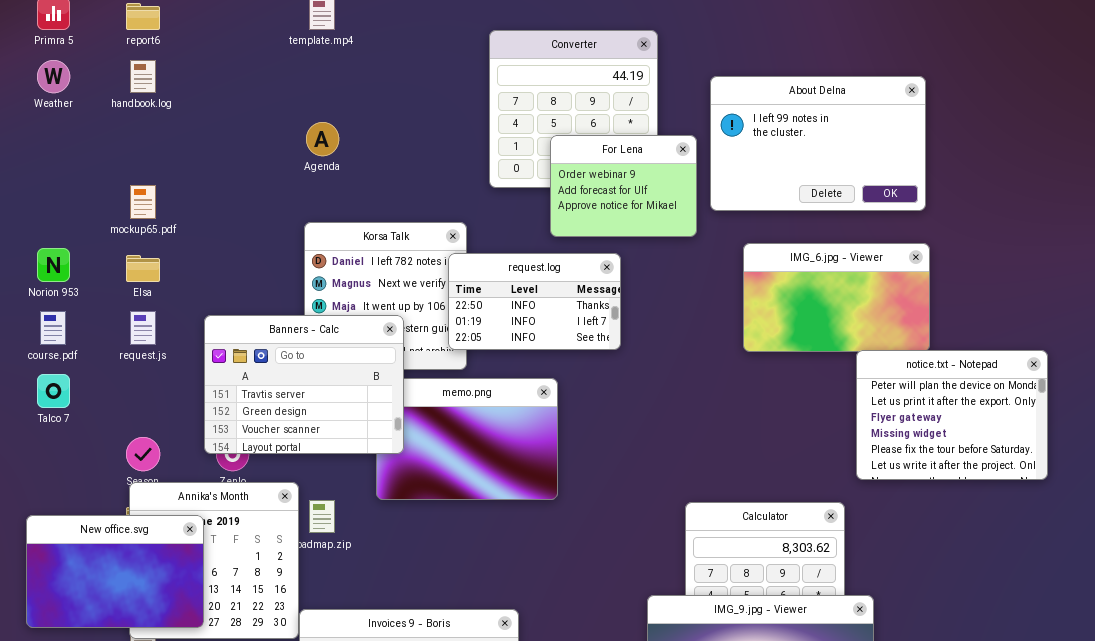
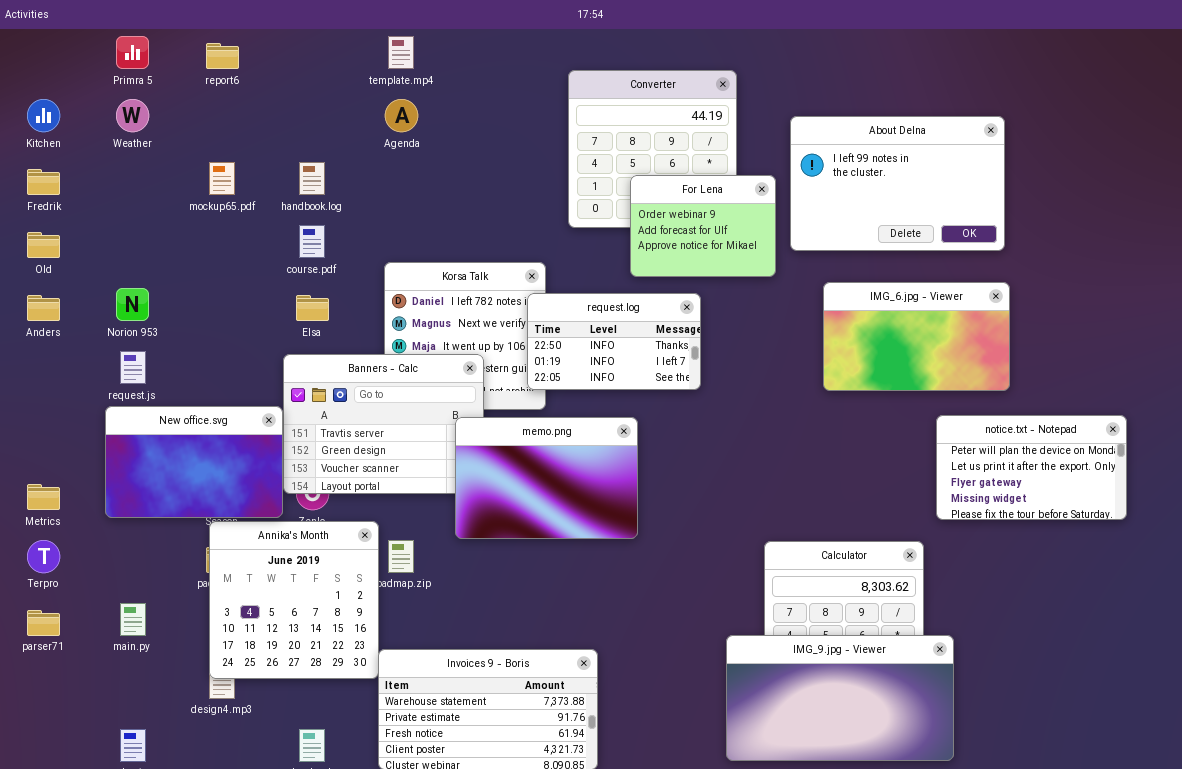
handbook.log: [130,60,156,93] -> [299,162,325,195], moved
Agenda: [306,122,339,156] -> [385,99,418,132], moved
mockup65.pdf: [130,185,156,219] -> [209,162,235,195], moved
Elsa: [126,255,160,282] -> [296,295,329,321], moved
course.pdf: [40,311,66,345] -> [299,225,325,258], moved
request.js: [130,311,156,345] -> [120,351,146,384], moved
notice.txt - Notepad: [856,350,1048,480] -> [936,415,1127,520], resized
memo.png: [376,378,558,500] -> [455,417,638,539], raised
New office.svg: [26,515,204,628] -> [105,406,283,518], moved

